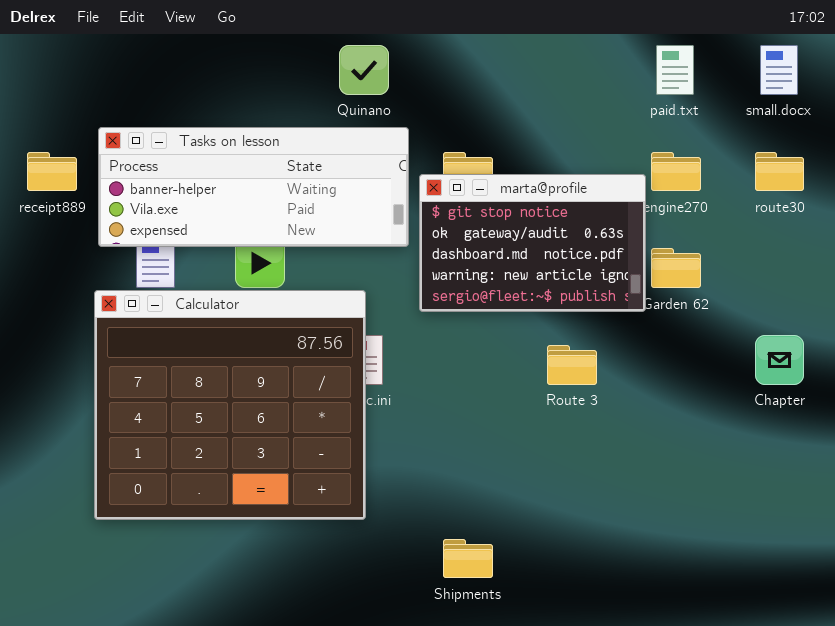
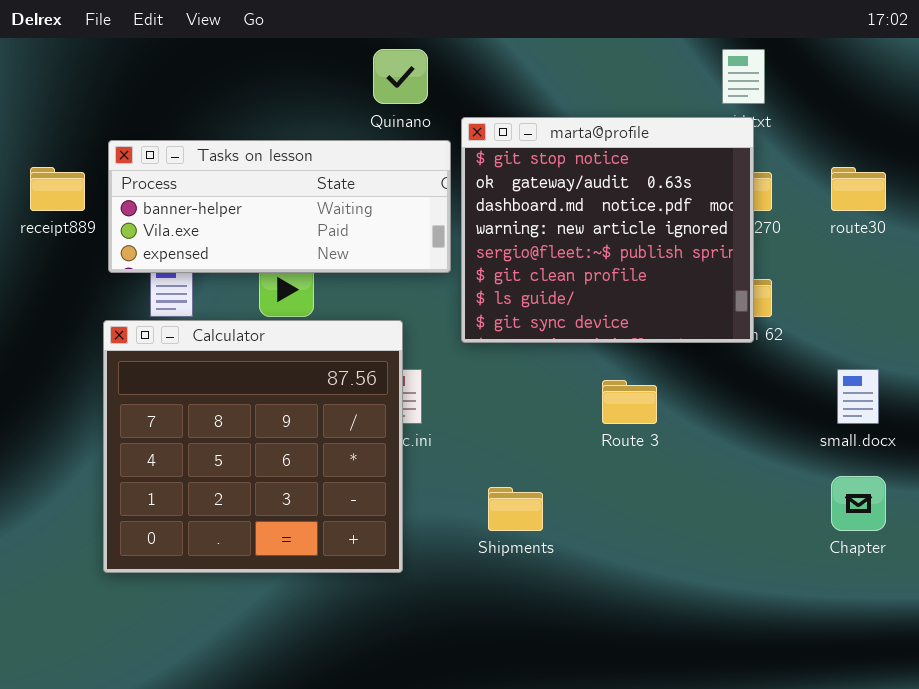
small.docx: [760,45,798,95] -> [837,369,879,424], moved
marta@profile: [419,174,646,312] -> [461,117,754,343], resized
Chapter: [755,335,804,385] -> [831,476,886,531], moved
Shipments: [443,539,493,578] -> [488,487,543,531], moved

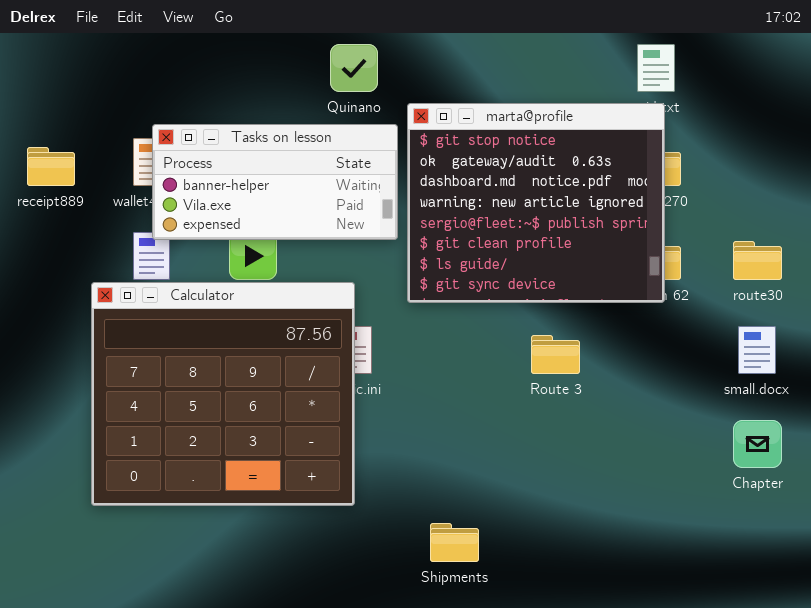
Tasks on lesson: [108,140,451,273] -> [152,124,398,240], resized
route30: [831,167,886,211] -> [733,241,782,280], moved
Shipments: [488,487,543,531] -> [430,523,479,562], moved

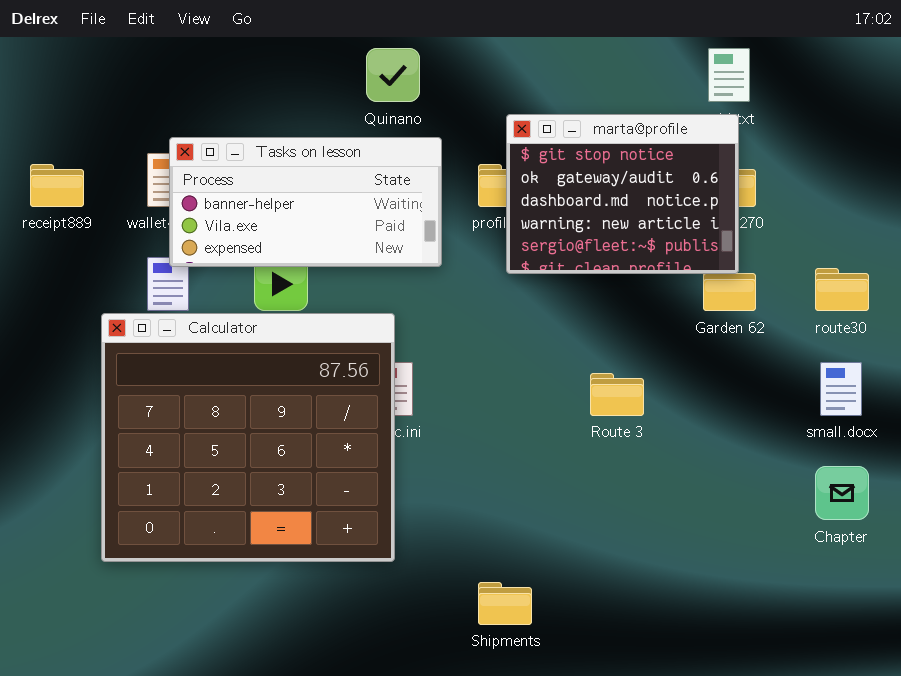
marta@profile: [407,103,665,303] -> [506,114,739,274], resized

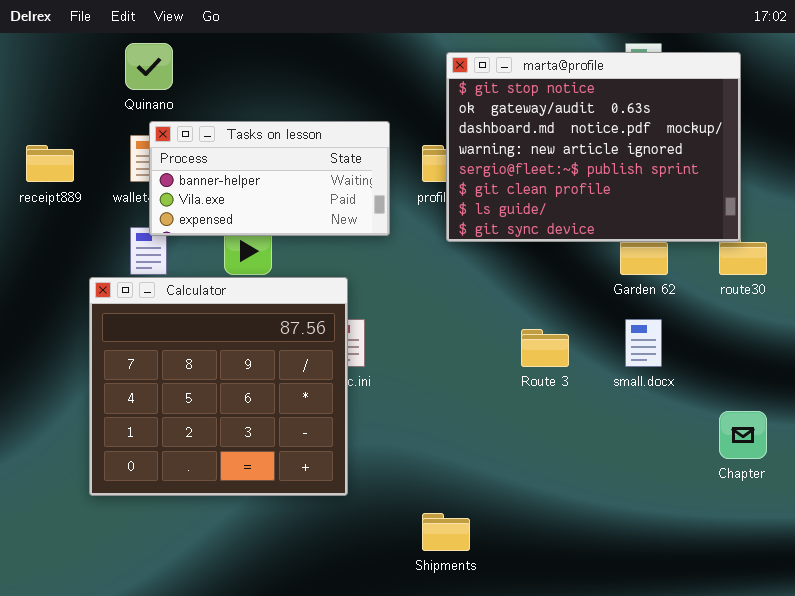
Quinano: [366,48,420,102] -> [125,43,173,90], moved
marta@profile: [506,114,739,274] -> [446,52,741,242], resized
small.docx: [820,362,862,416] -> [625,319,662,367], moved

